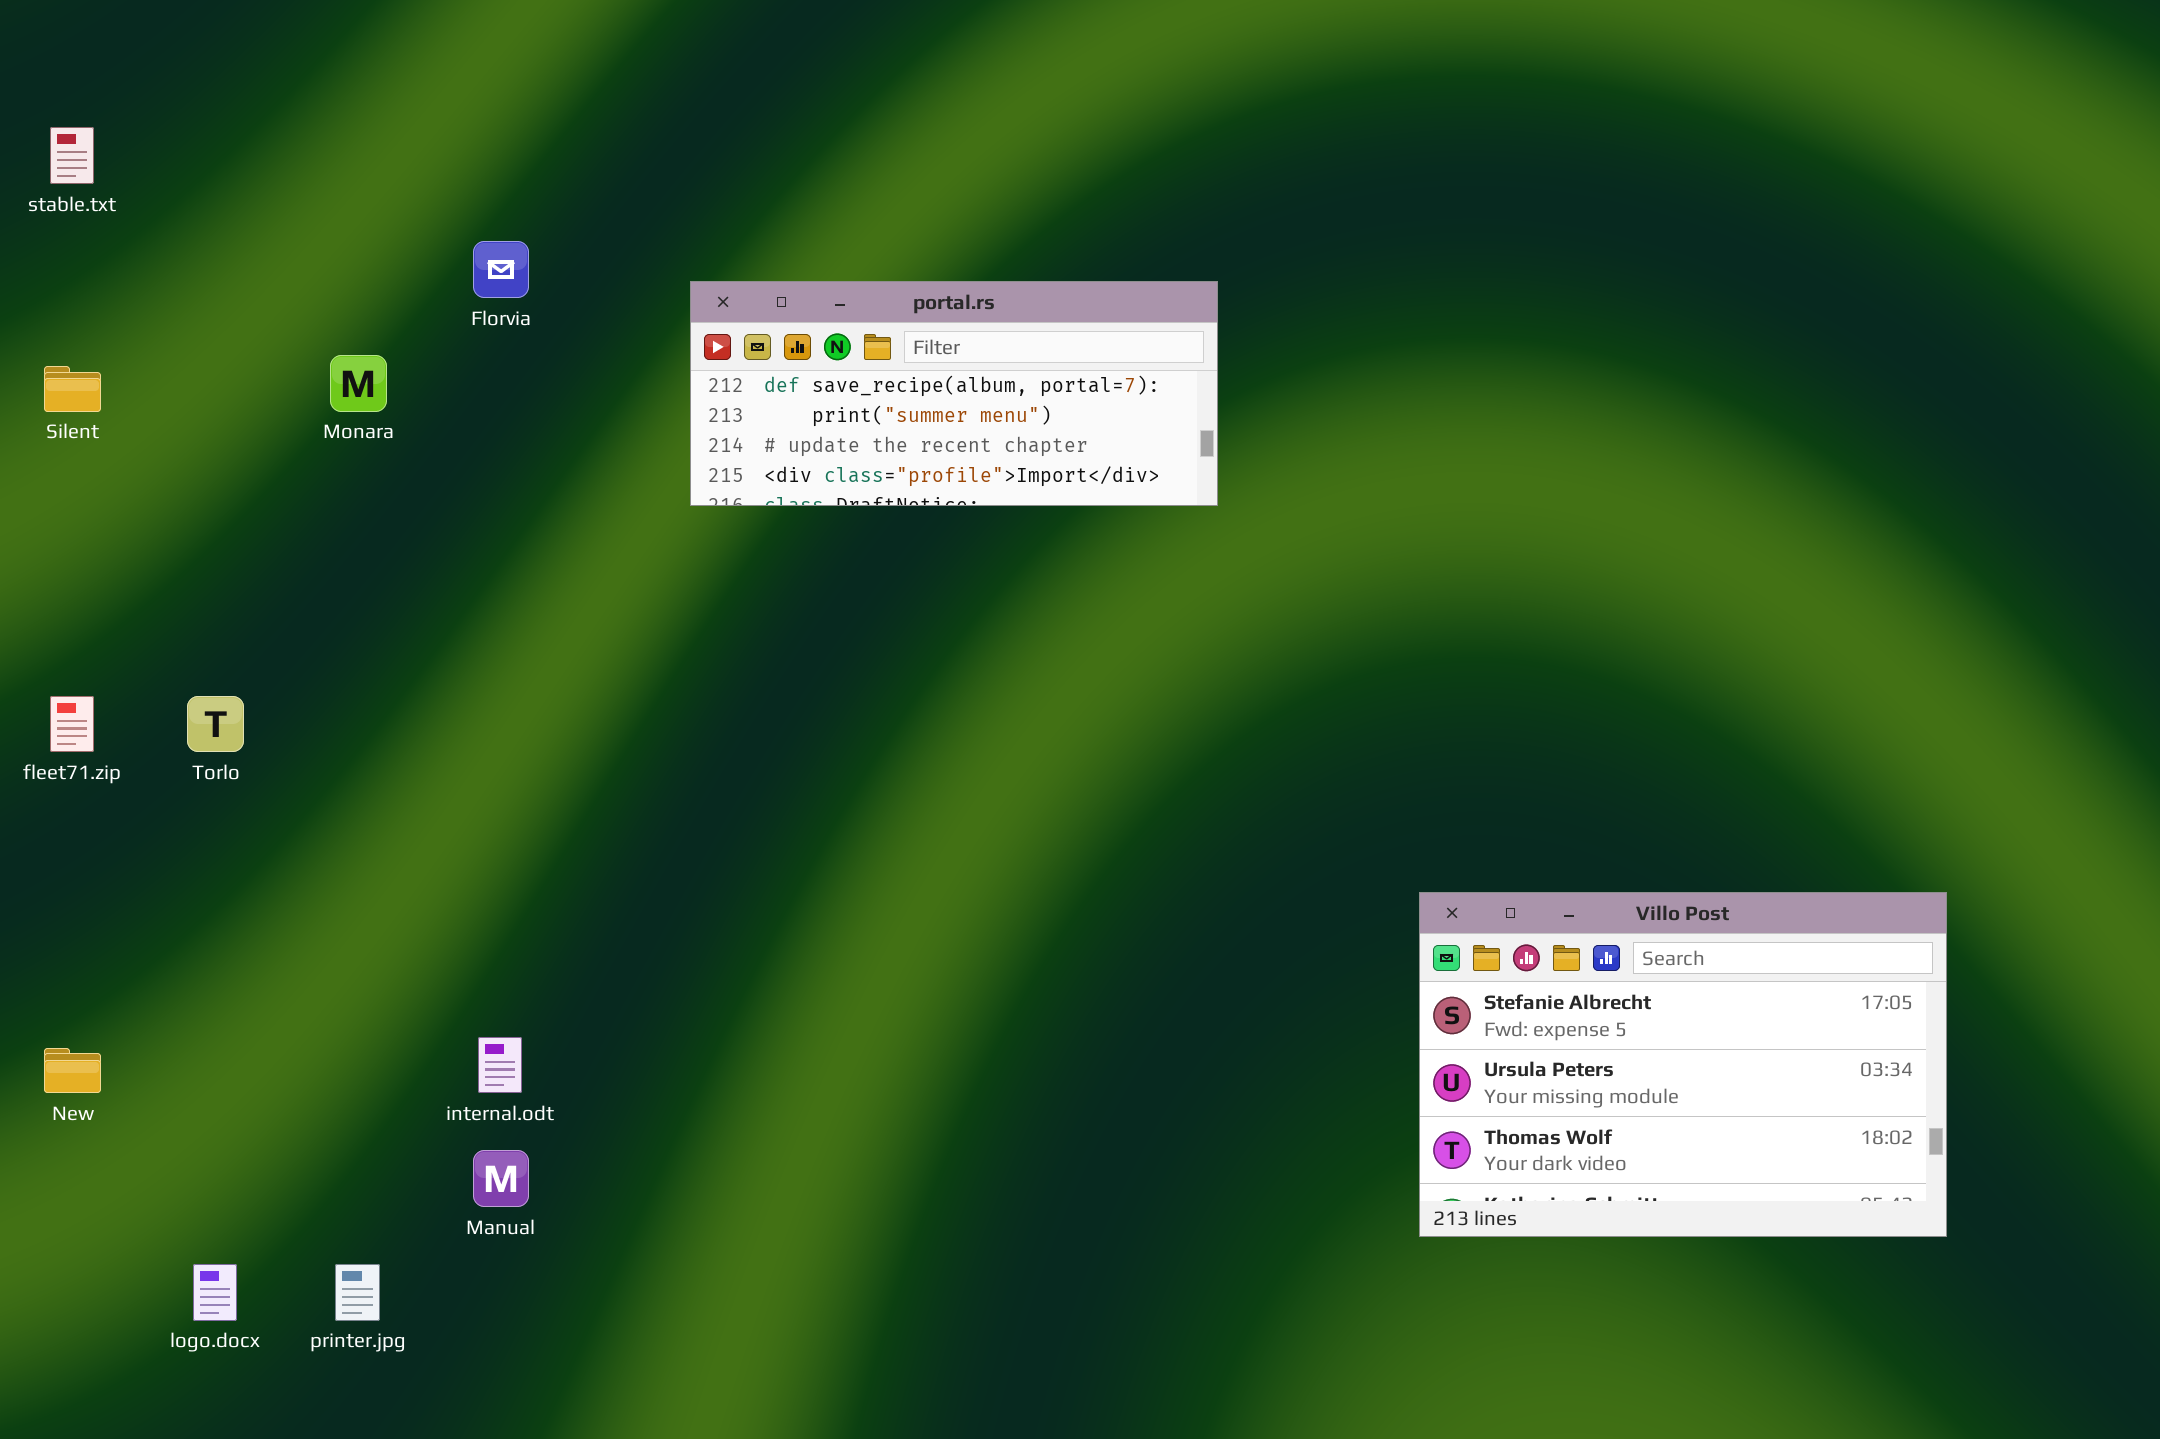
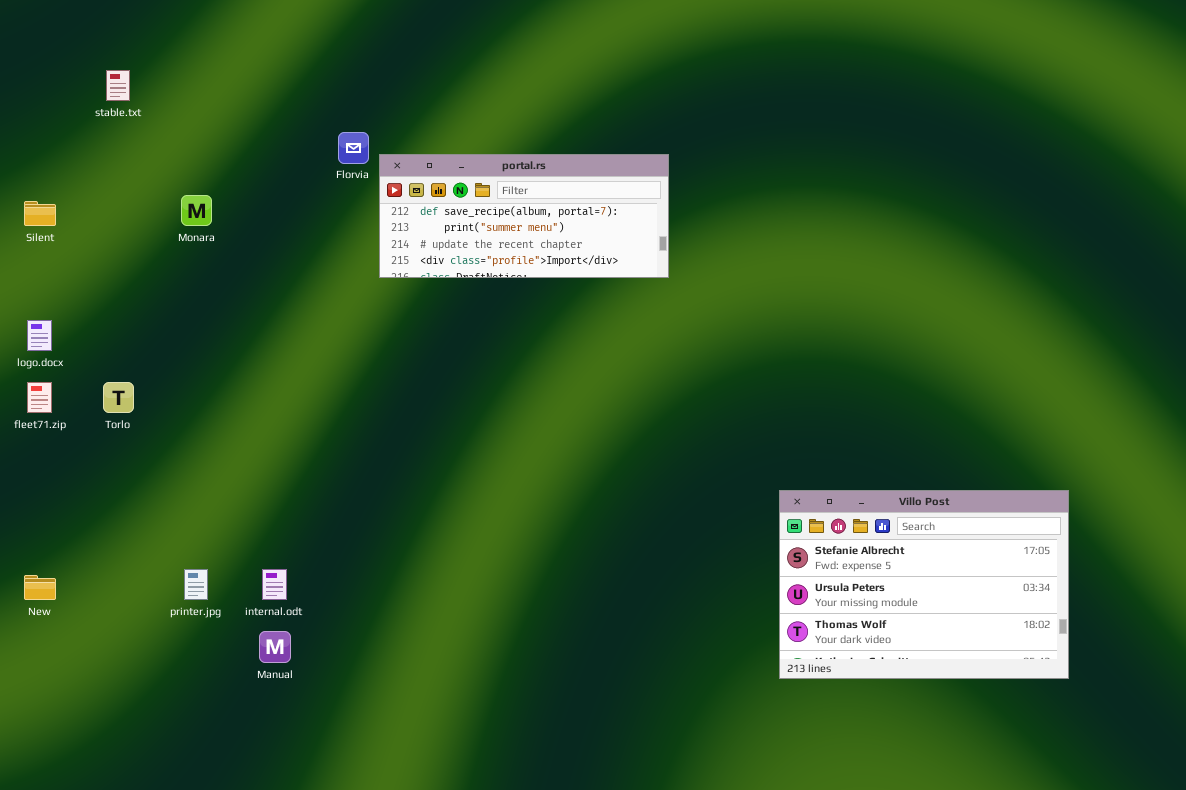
stable.txt: [50,127,94,184] -> [106,70,130,101], moved
Florvia: [473,241,529,298] -> [338,132,369,164], moved
logo.docx: [193,1264,237,1321] -> [27,320,52,351], moved
printer.jpg: [335,1264,380,1321] -> [184,569,208,600], moved

